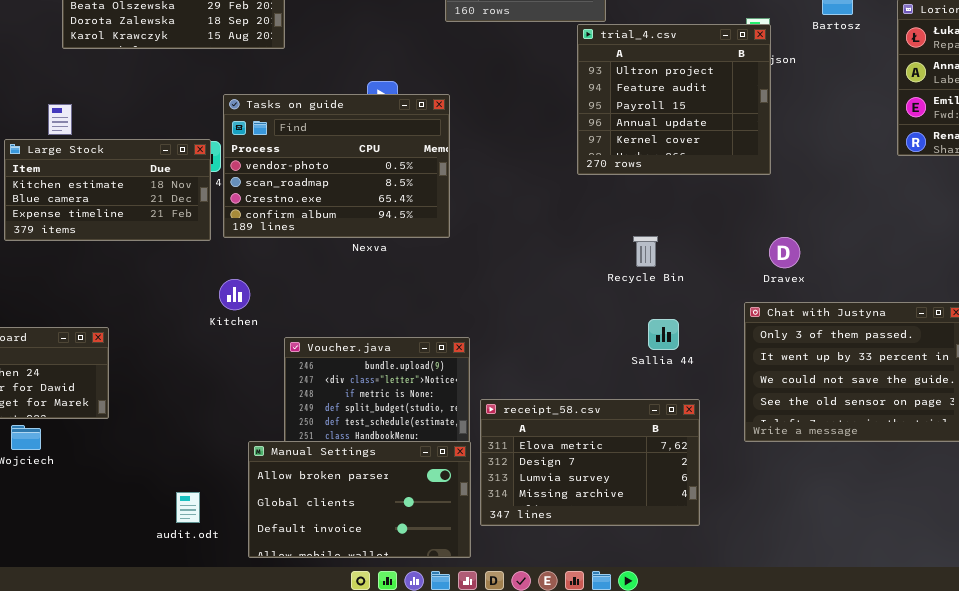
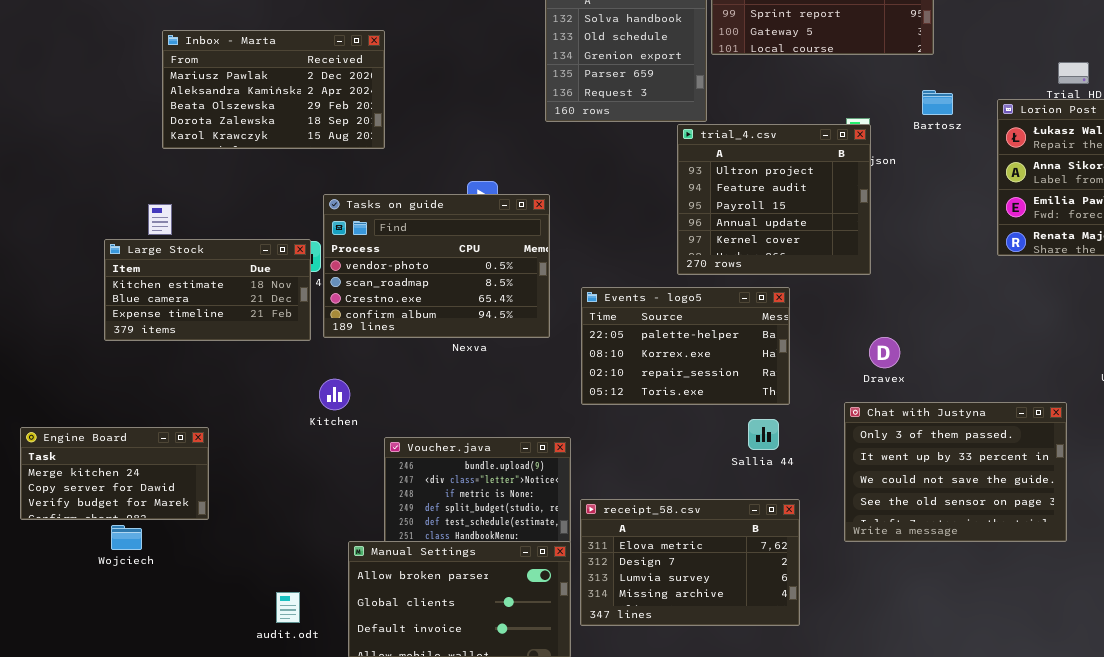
Events - logo5: none -> [581,287,790,405], opened

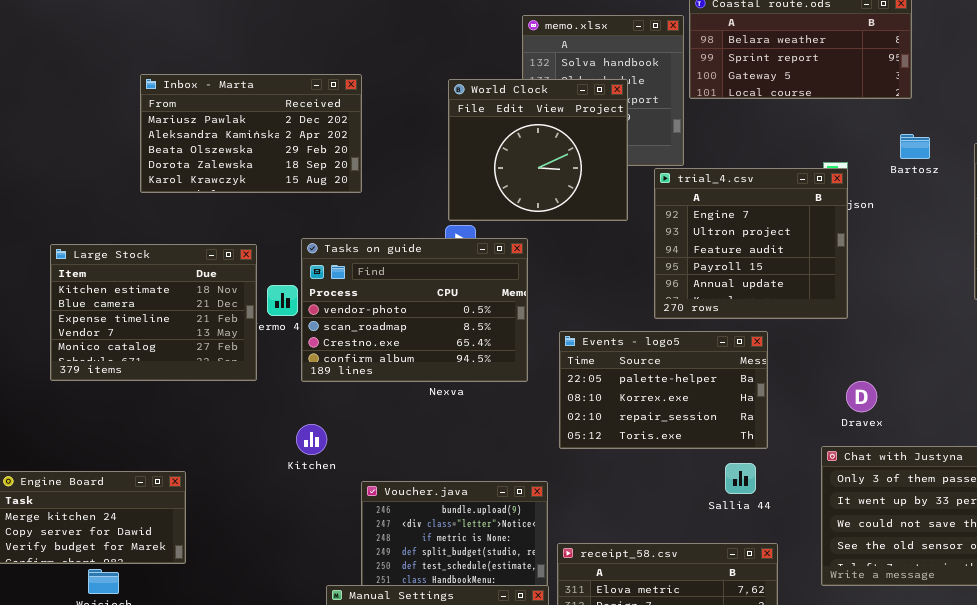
World Clock: none -> [448,79,628,221], opened
trial_4.csv: [677,124,871,275] -> [654,168,848,319], scrolled up 1 row
Large Stock: [104,239,311,341] -> [50,244,257,381], moved, resized

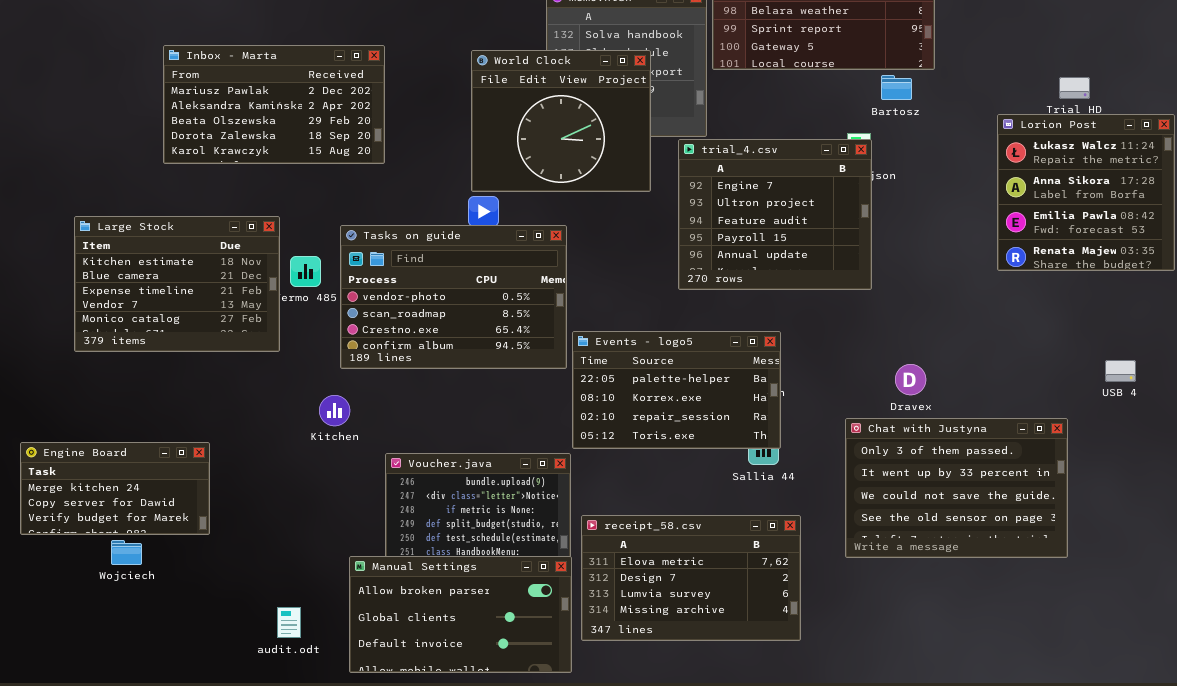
Bartosz: [900,134,930,159] -> [881,75,912,100], moved
Tasks on guide: [301,238,528,382] -> [340,225,567,369], moved
Events - logo5: [559,331,768,449] -> [572,331,781,449], moved
Dravex: [846,381,877,412] -> [895,364,926,395], moved

